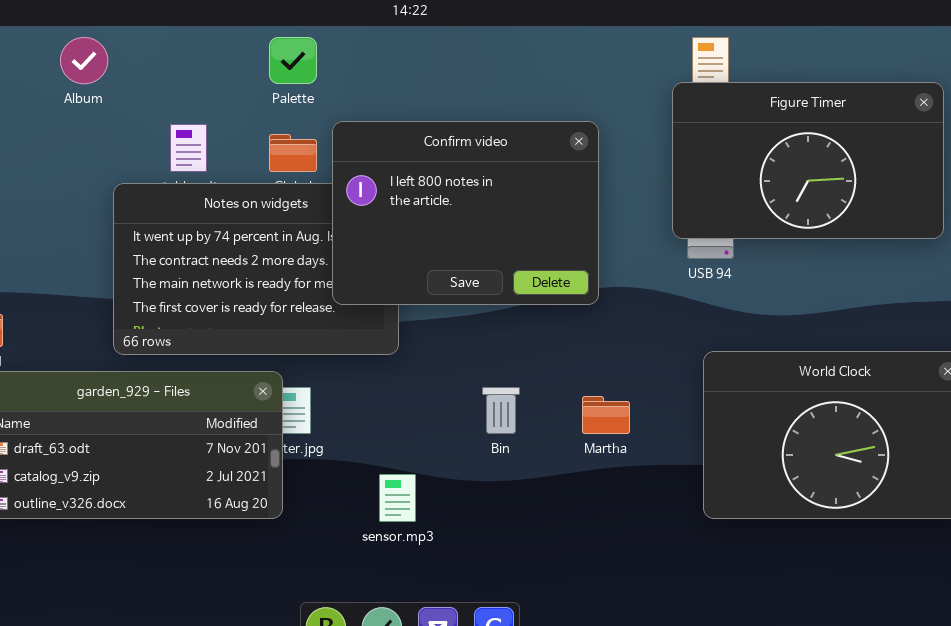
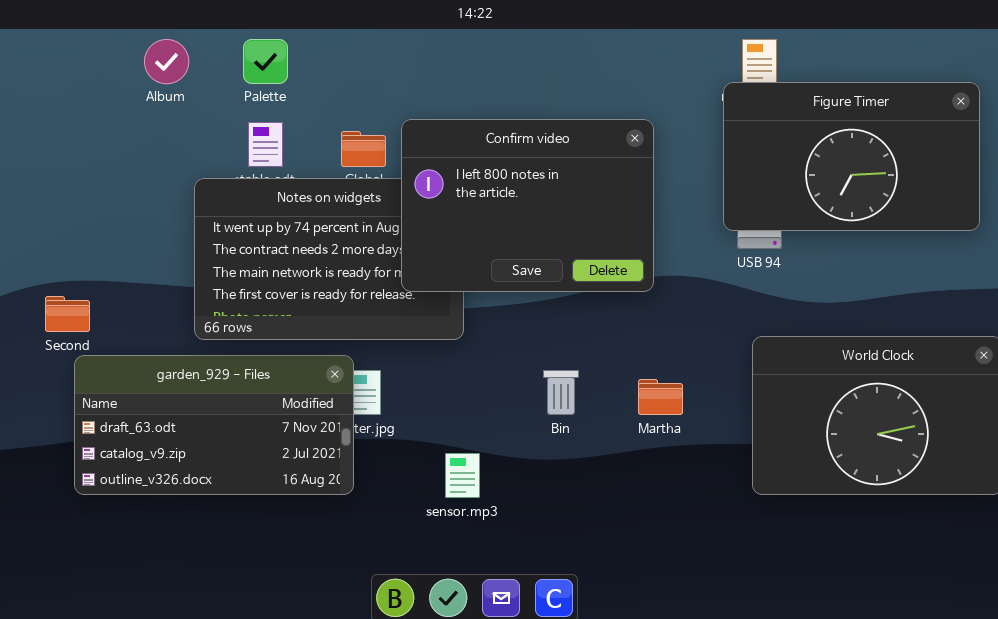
Palette: [269,37,317,84] -> [243,39,288,84], moved

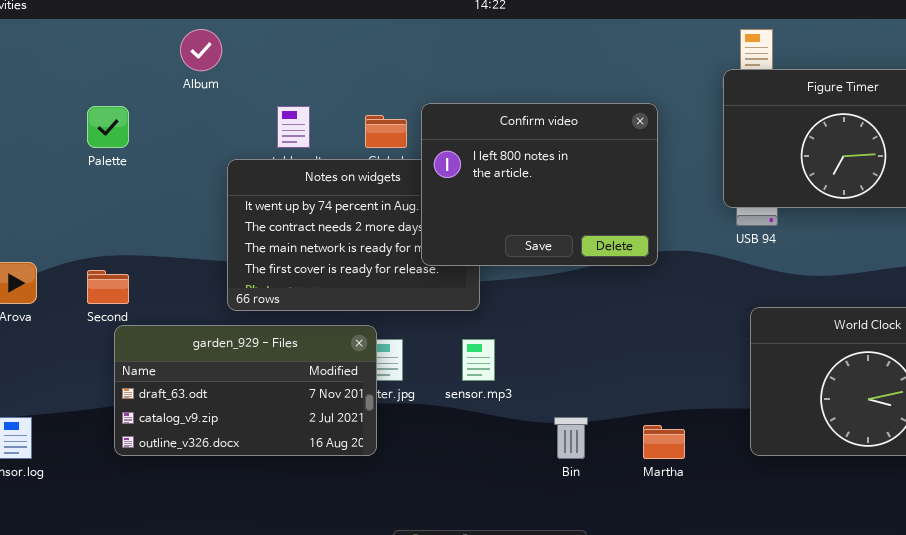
Palette: [243,39,288,84] -> [87,106,129,148], moved
Bin: [543,370,579,415] -> [554,417,588,459], moved
Martha: [638,379,683,415] -> [643,425,685,459], moved
sensor.mp3: [445,453,480,498] -> [462,339,495,381], moved

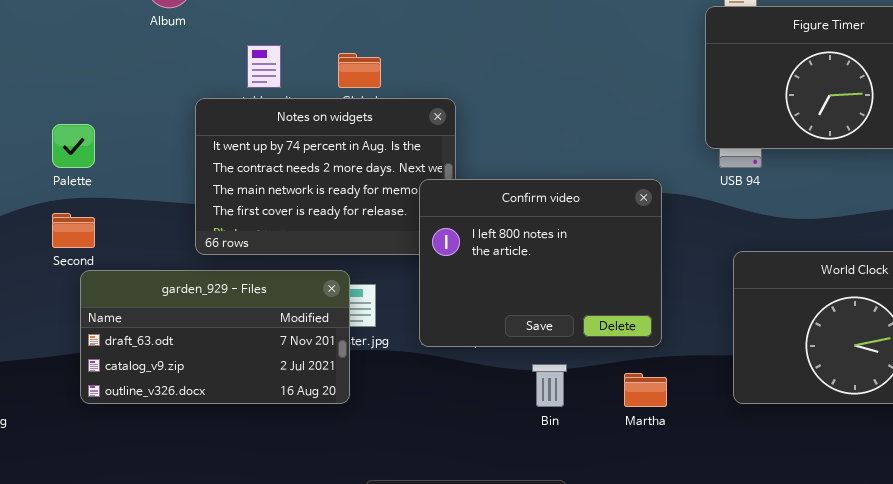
Confirm video: [421,103,658,266] -> [419,179,662,347], moved
Palette: [87,106,129,148] -> [52,124,95,168], moved

